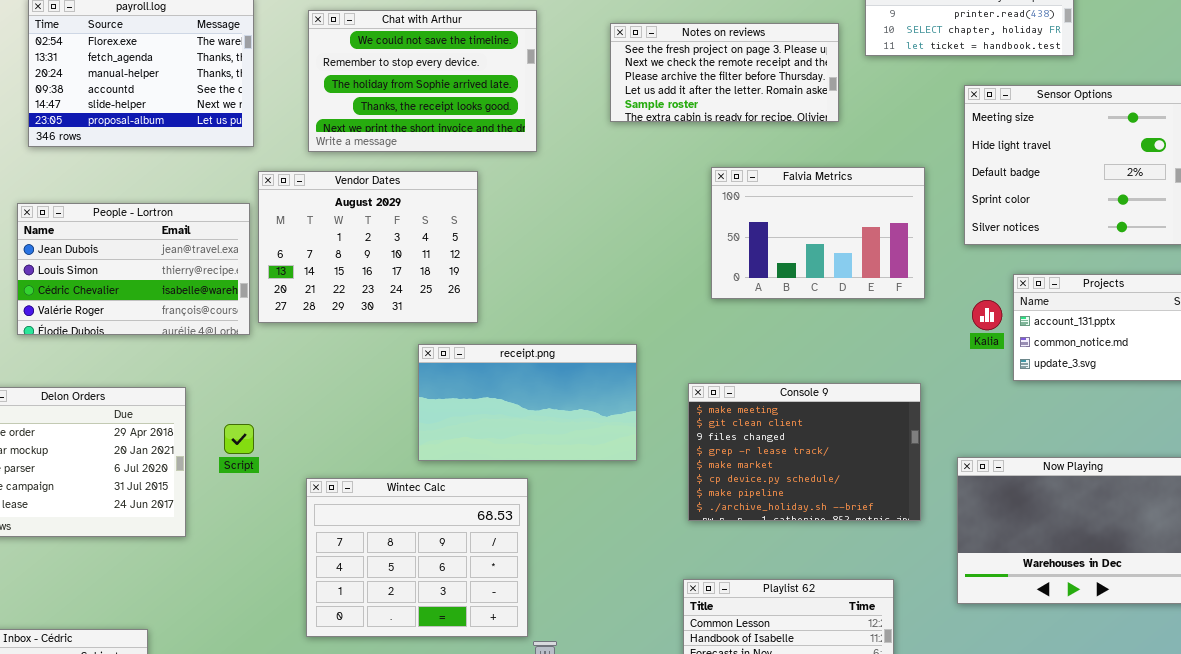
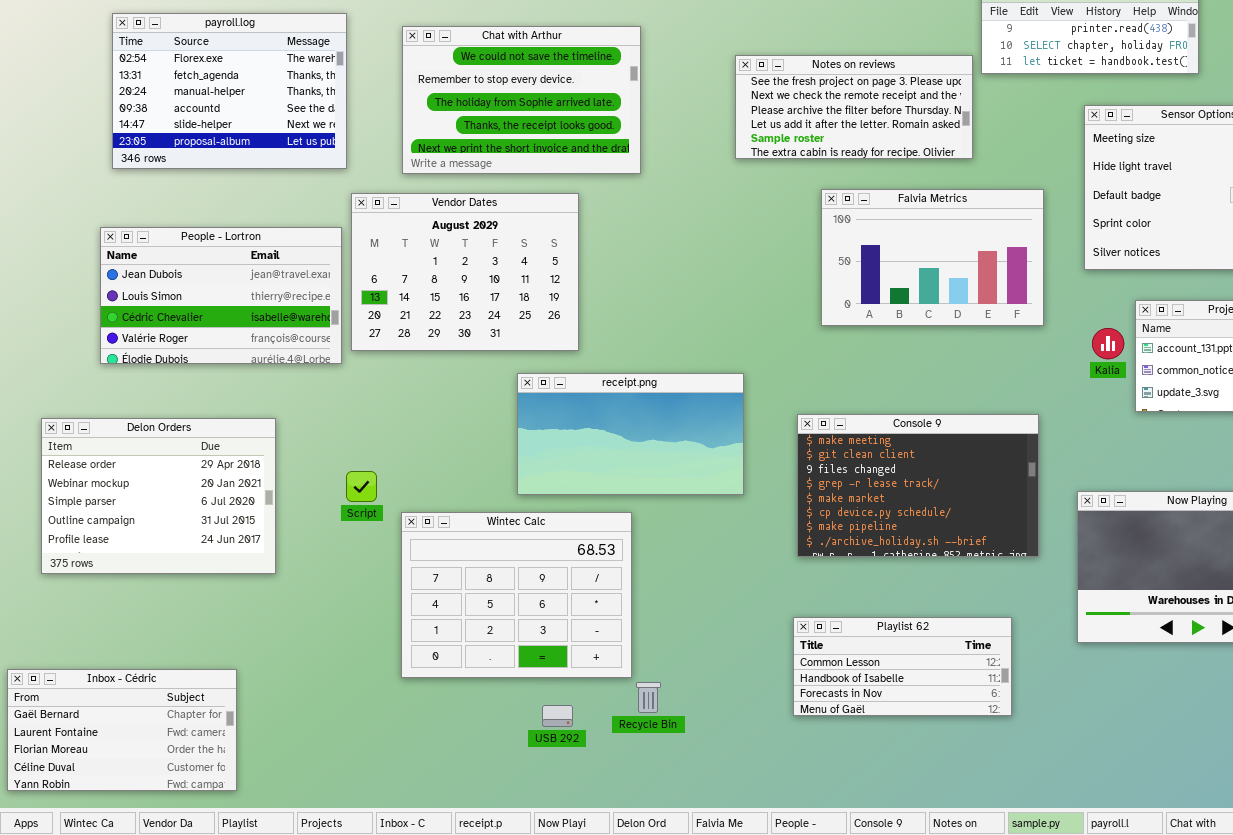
Notes on reviews: [610,23,839,122] -> [735,55,973,159], moved
Script: [224,424,254,454] -> [346,471,377,502], moved

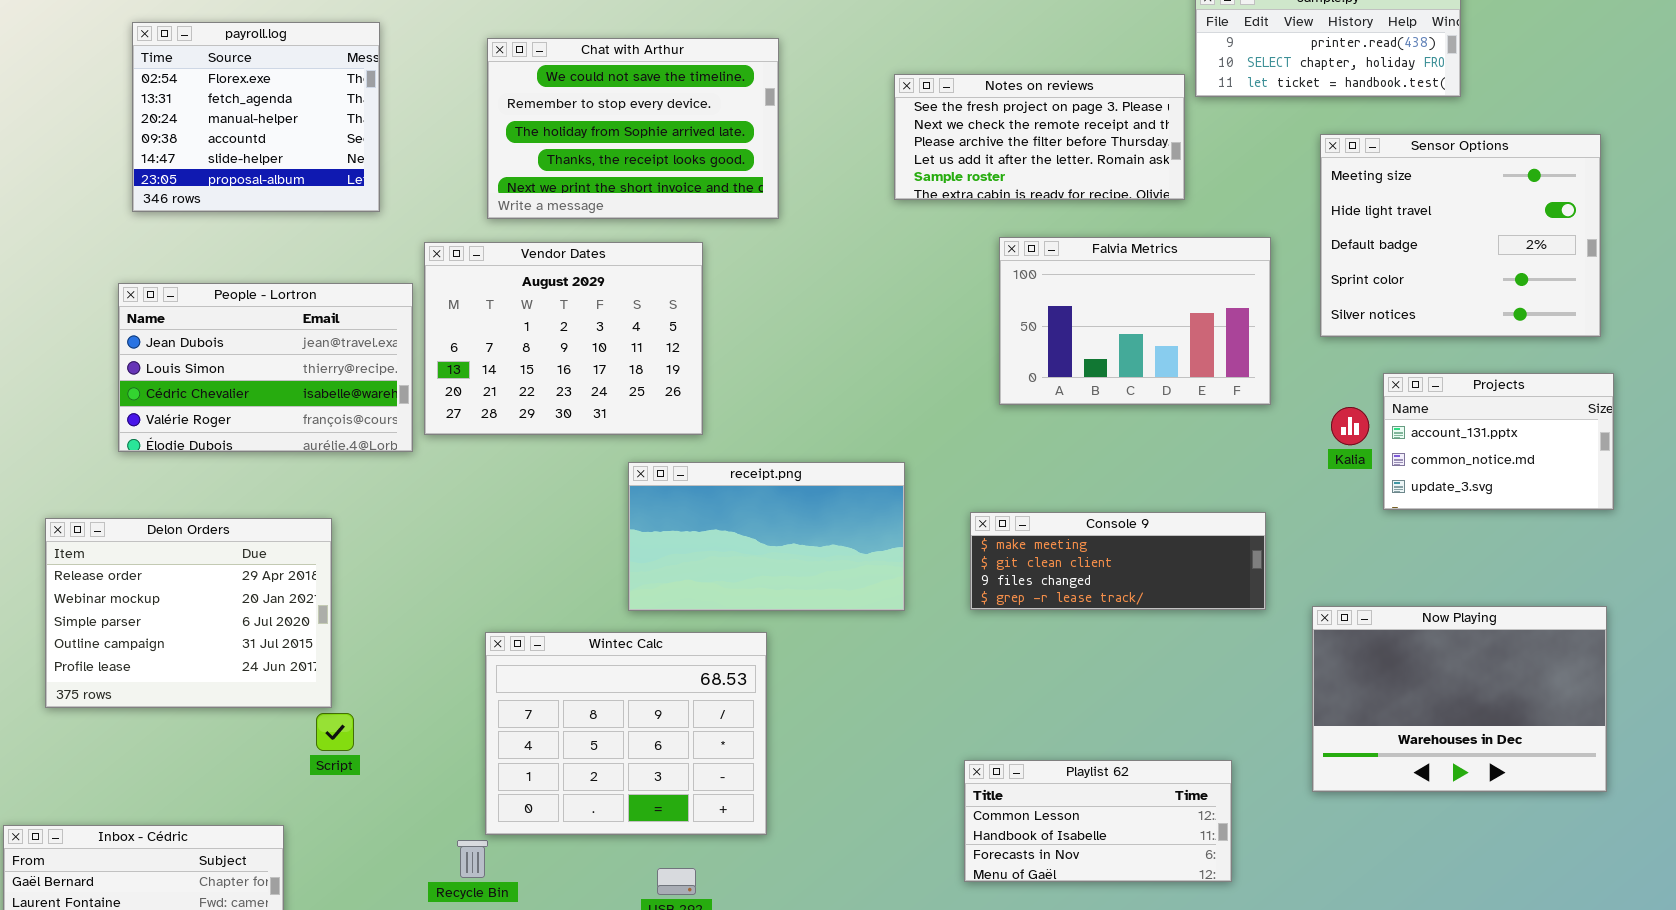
payroll.log: [112,13,347,169] -> [132,22,380,212], resized
Console 9: [797,414,1039,557] -> [970,512,1266,610], resized
Script: [346,471,377,502] -> [316,713,354,751], moved
Recycle Bin: [636,682,661,713] -> [457,840,488,878], moved

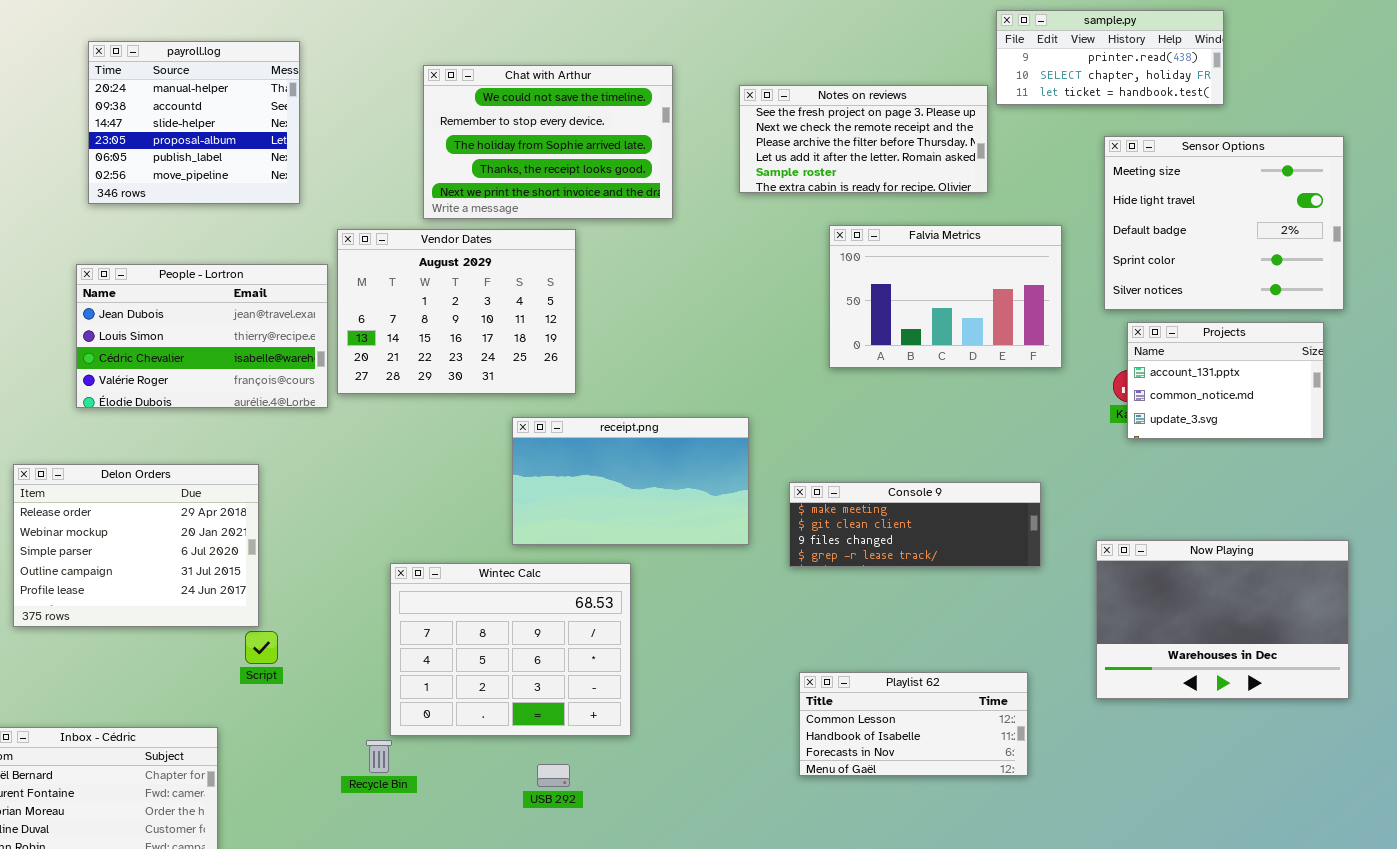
payroll.log: [132,22,380,212] -> [88,41,300,204], scrolled down 2 rows
Chat with Arthur: [487,38,779,219] -> [423,65,673,219], moved
Projects: [1383,373,1614,510] -> [1127,322,1324,439], moved
Console 9: [970,512,1266,610] -> [789,482,1041,567], moved

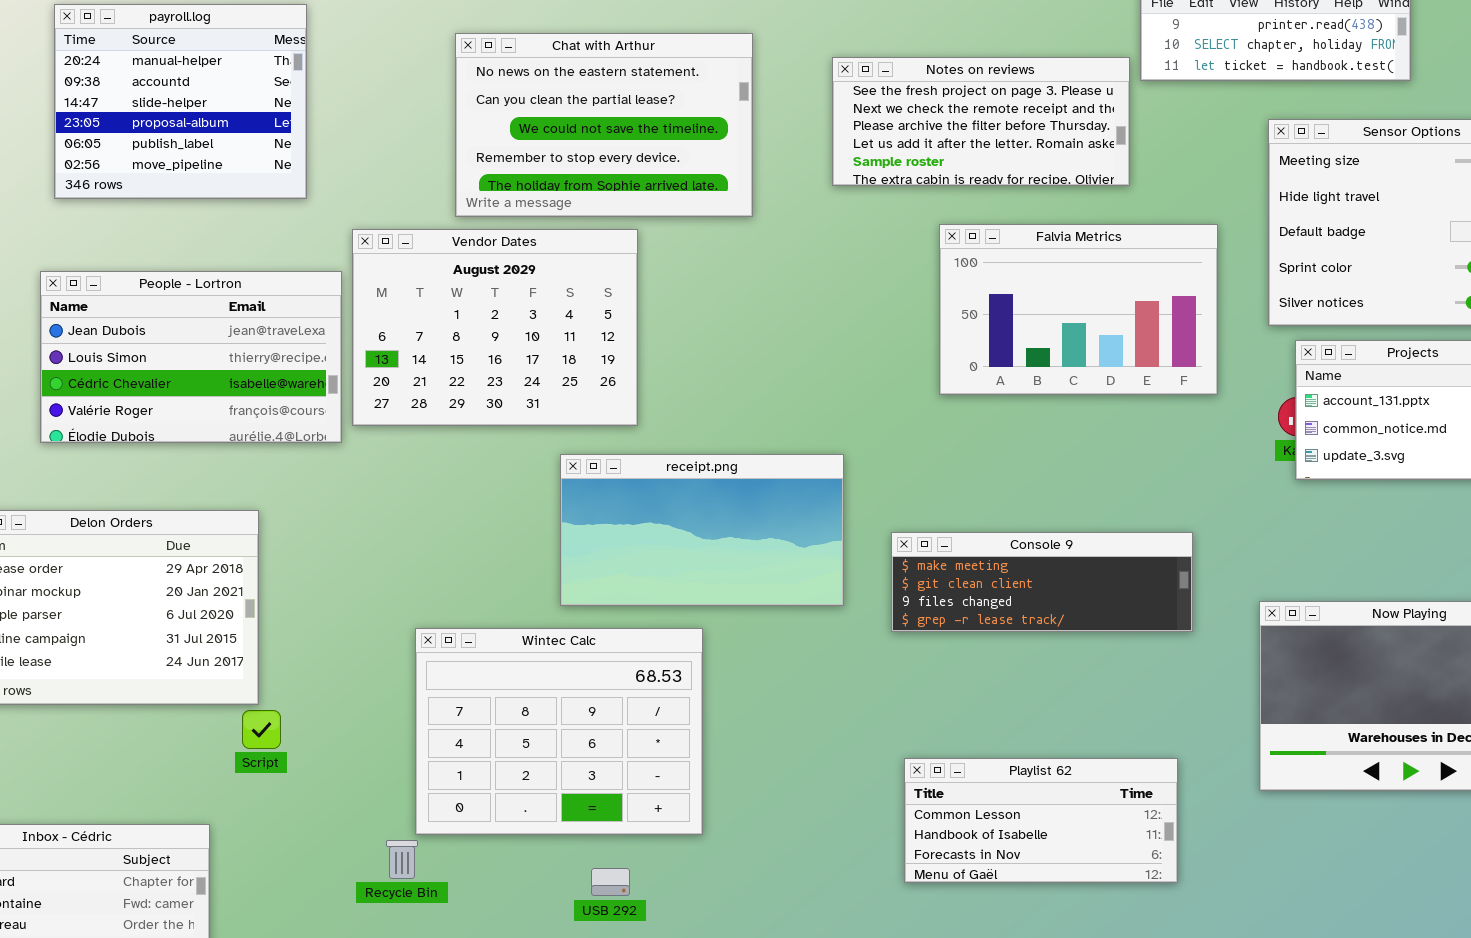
Chat with Arthur: [423,65,673,219] -> [455,33,753,217], scrolled up 2 rows

